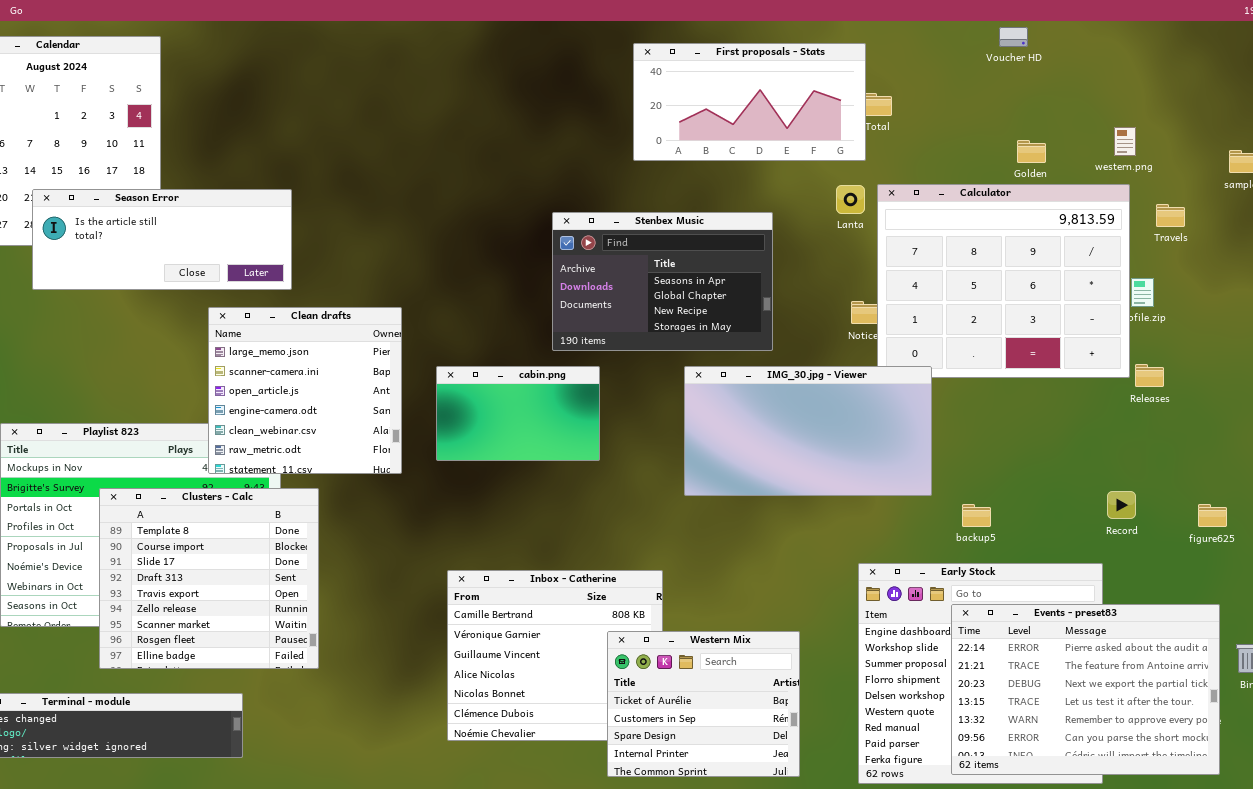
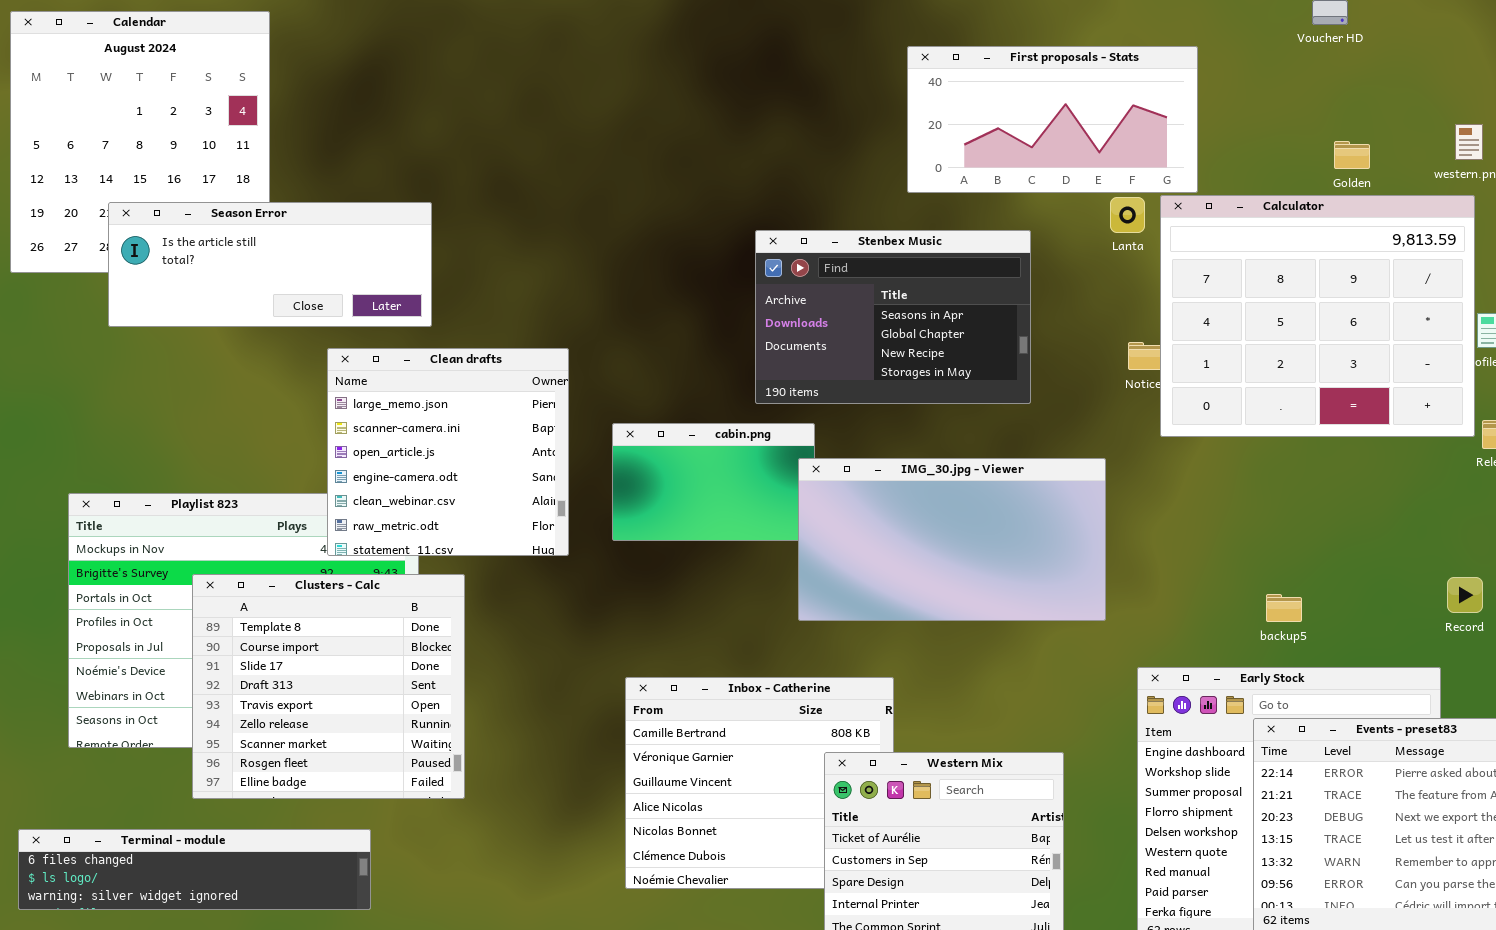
First proposals - Stats: [633,43,866,161] -> [907,46,1198,193], moved
IMG_30.jpg - Viewer: [684,366,932,496] -> [798,458,1106,621], moved

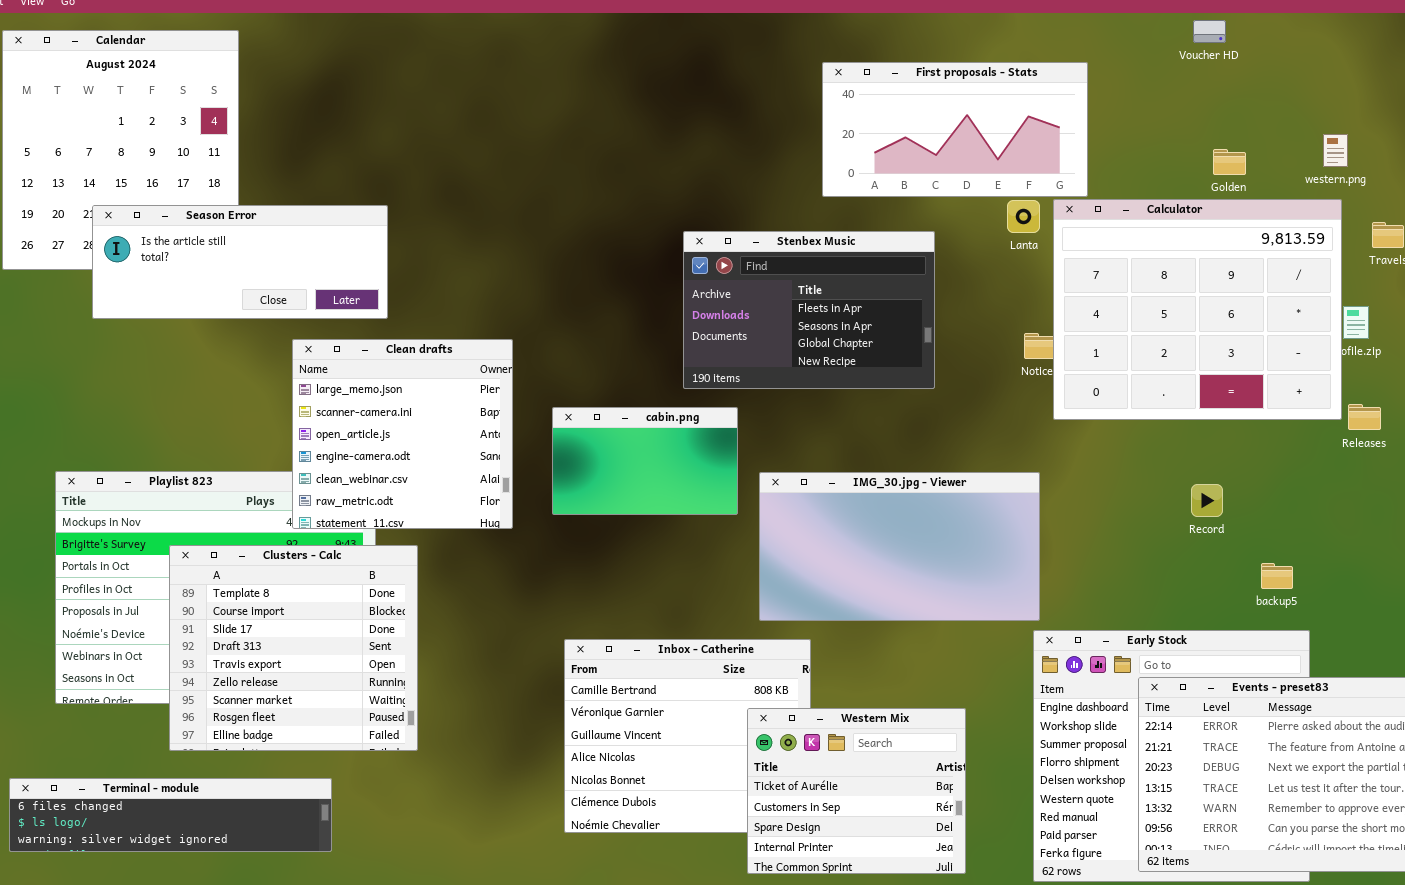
Stenbex Music: [755,230,1031,404] -> [683,231,935,389], scrolled up 1 row
IMG_30.jpg - Viewer: [798,458,1106,621] -> [759,472,1040,621], moved
Record: [1447,577,1483,613] -> [1191,484,1223,517], moved
backup5: [1266,594,1302,622] -> [1261,563,1293,589], moved

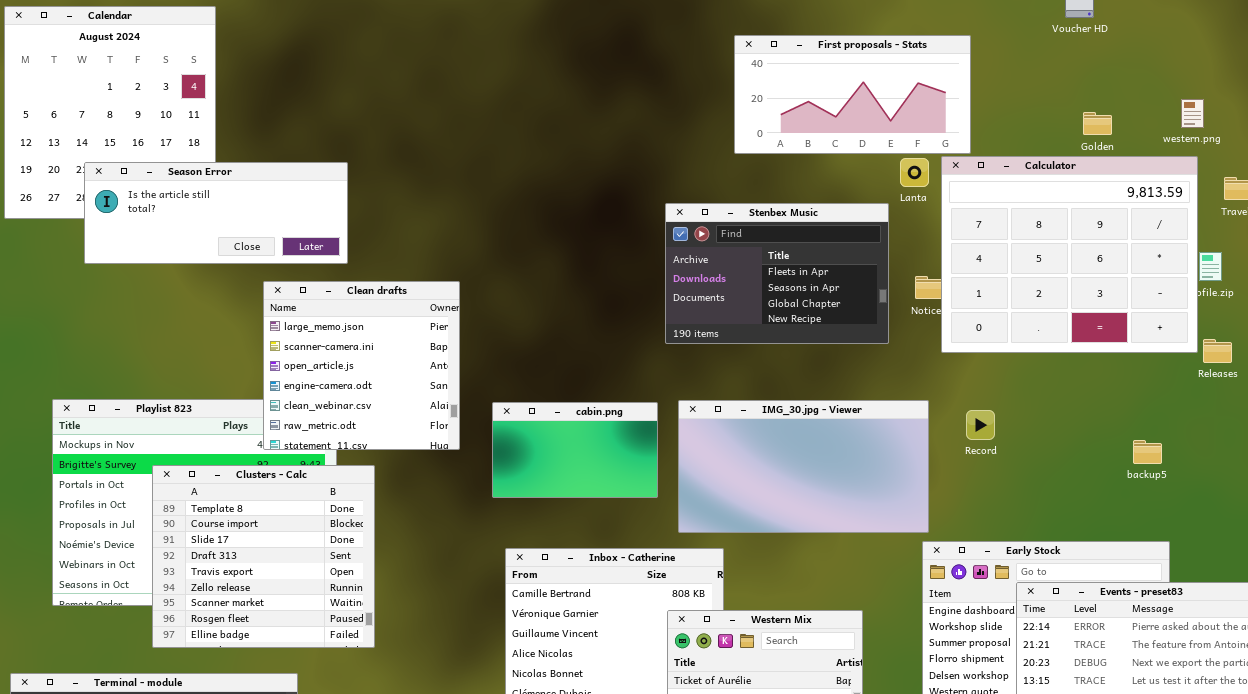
Stenbex Music: [683,231,935,389] -> [665,203,889,344], moved
cabin.png: [552,407,738,515] -> [492,402,658,498], moved
Record: [1191,484,1223,517] -> [966,410,995,440], moved
backup5: [1261,563,1293,589] -> [1133,440,1162,464], moved

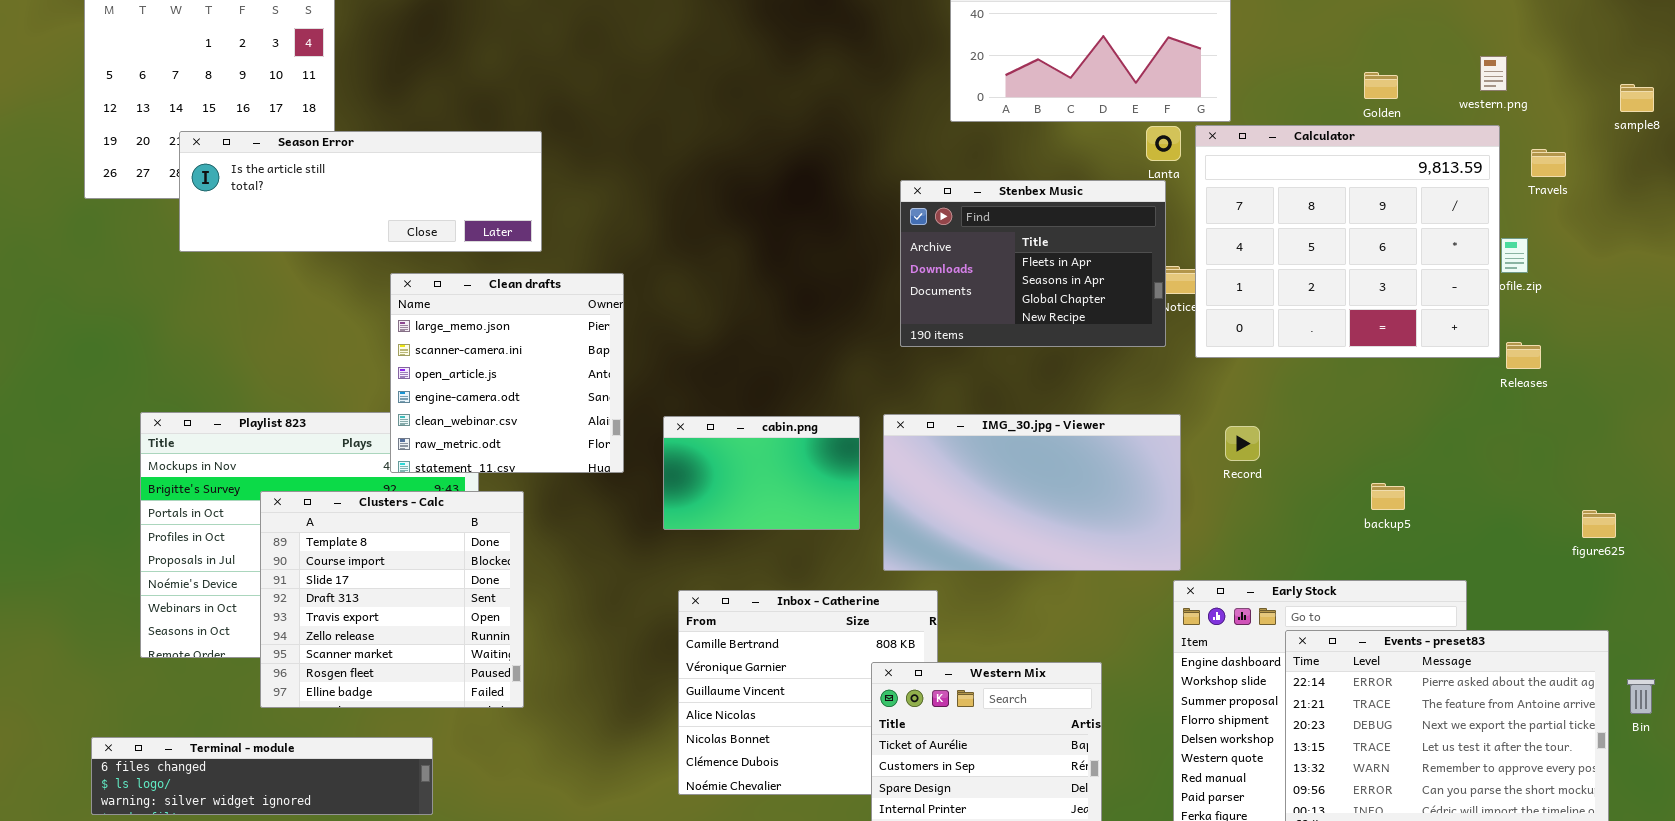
Season Error: [84,162,348,264] -> [179,131,542,252], resized
Stenbex Music: [665,203,889,344] -> [900,180,1166,347], moved
backup5: [1133,440,1162,464] -> [1371,483,1405,510], moved

